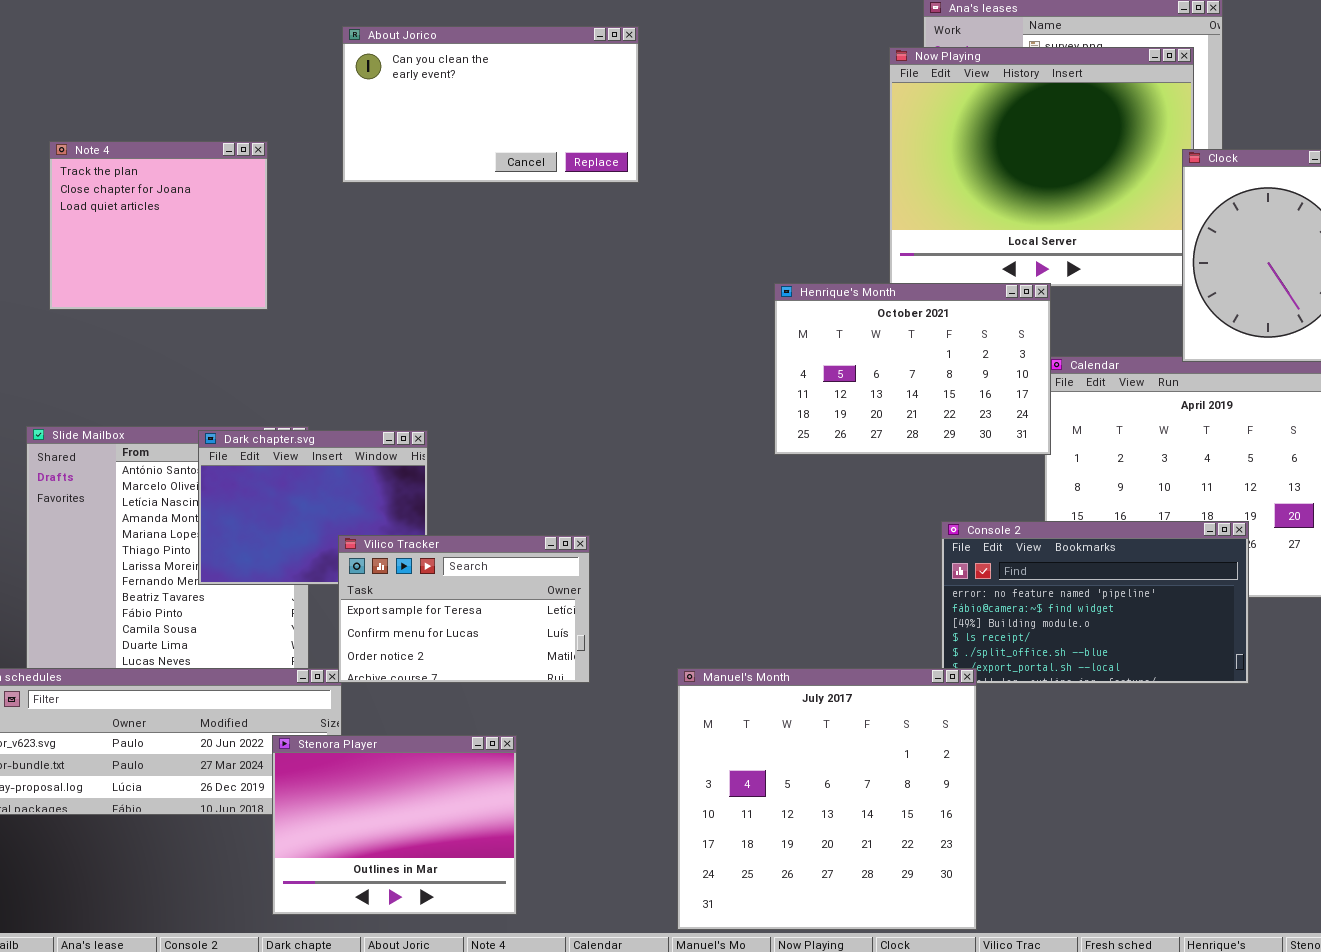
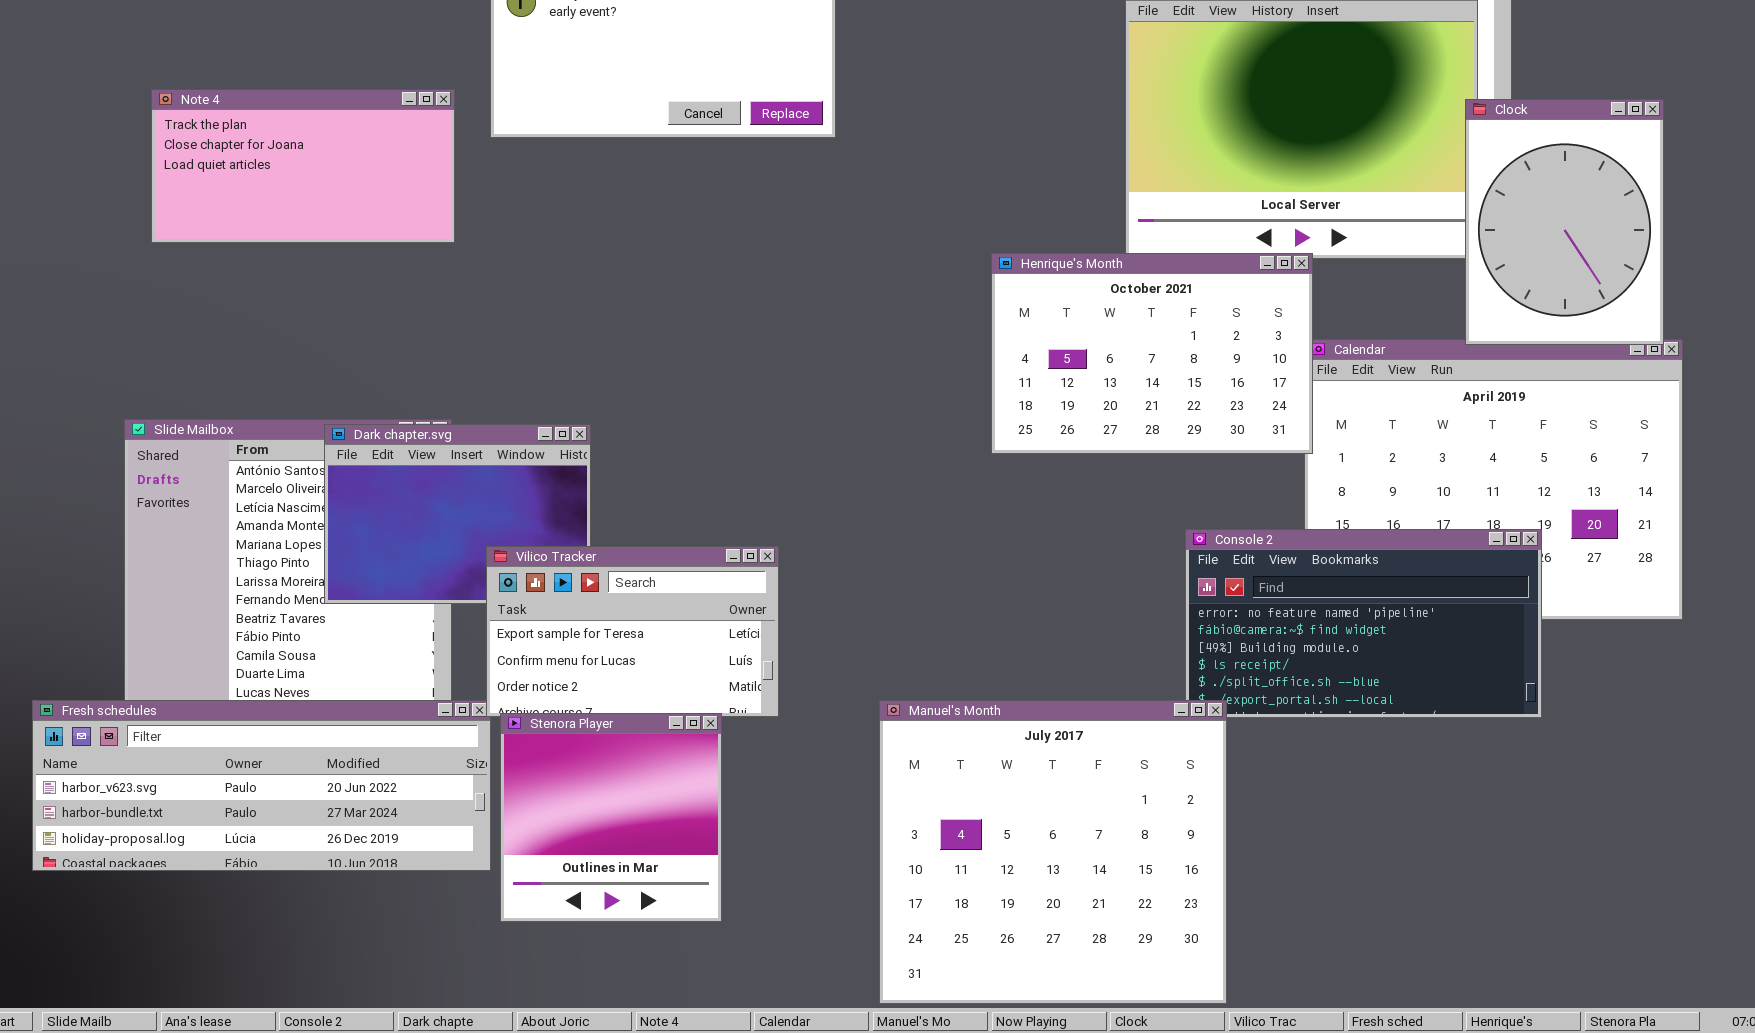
Note 4: [49,141,268,310] -> [151,89,455,243], resized
Stenora Player: [272,735,517,915] -> [500,713,722,922], moved, resized

